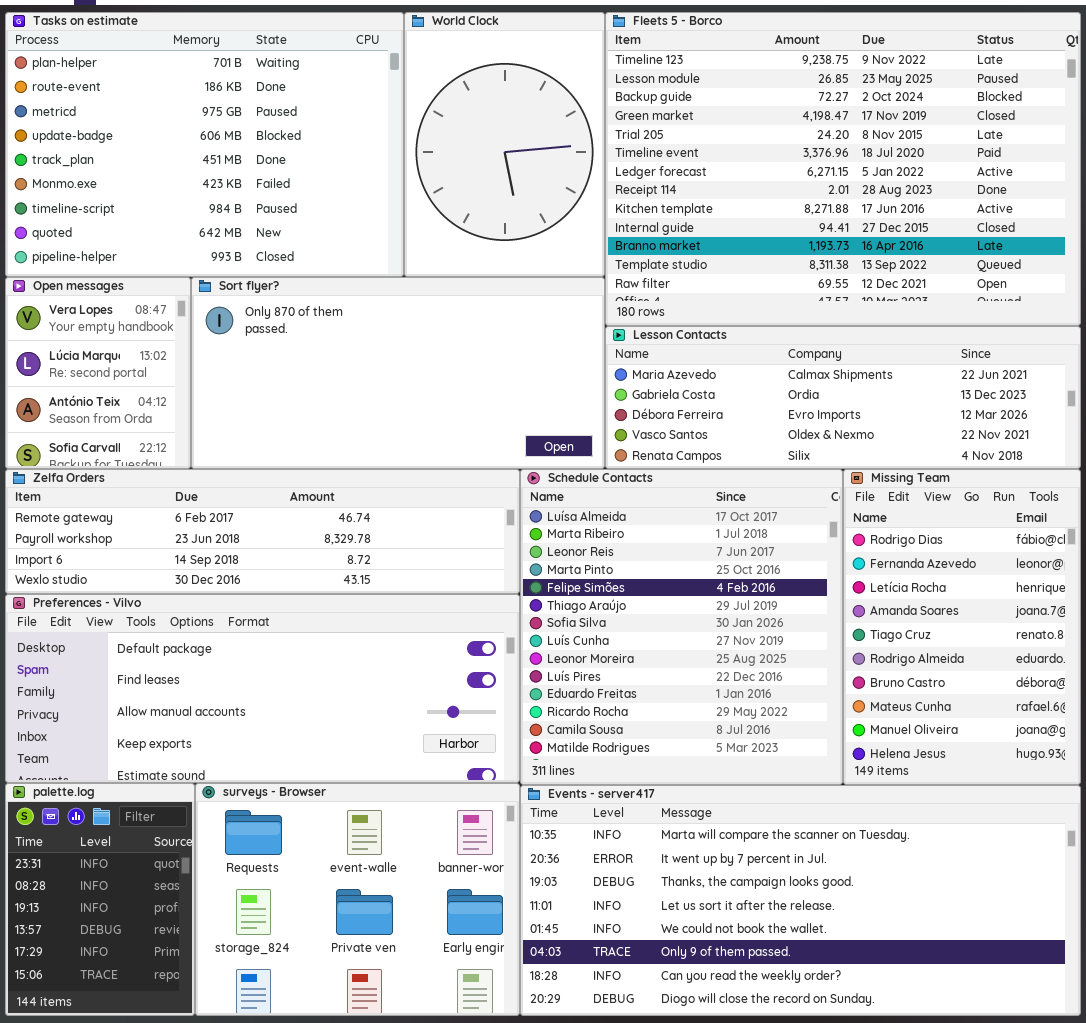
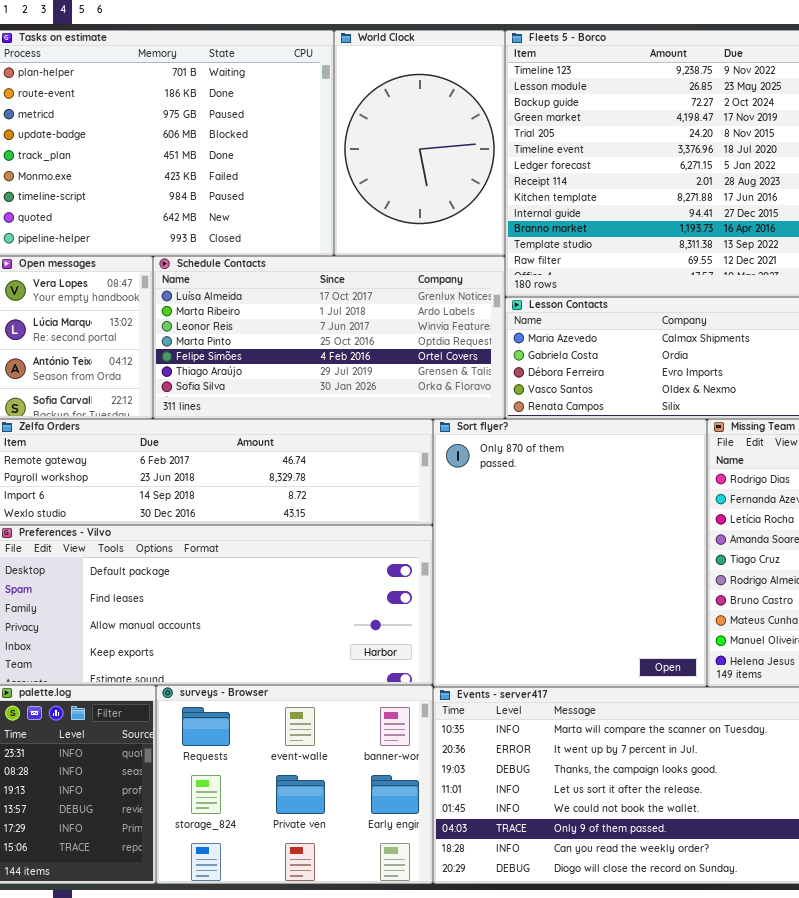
Sort flyer?: [191,277,605,469] -> [433,419,707,687], moved, resized
Schedule Contacts: [520,469,843,785] -> [153,256,505,419], moved, resized

